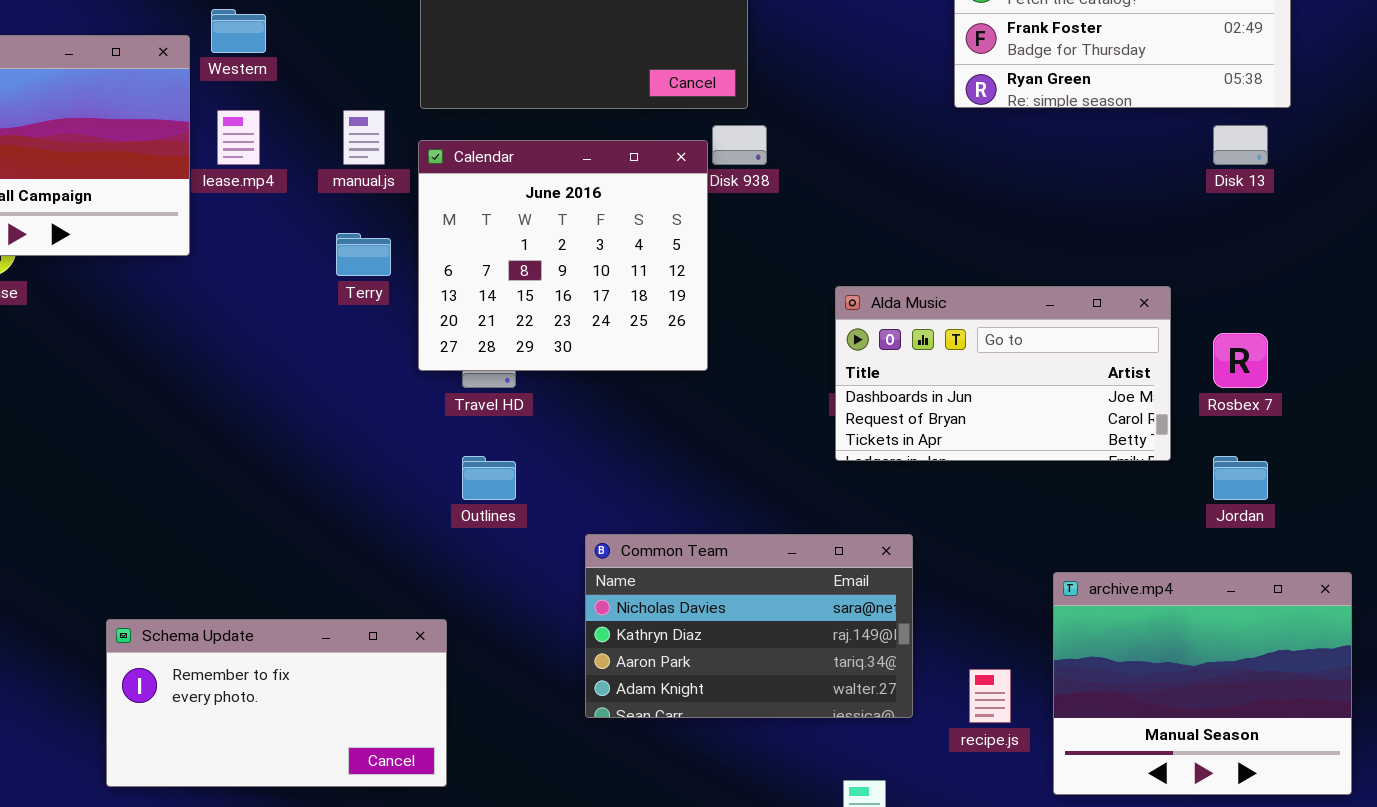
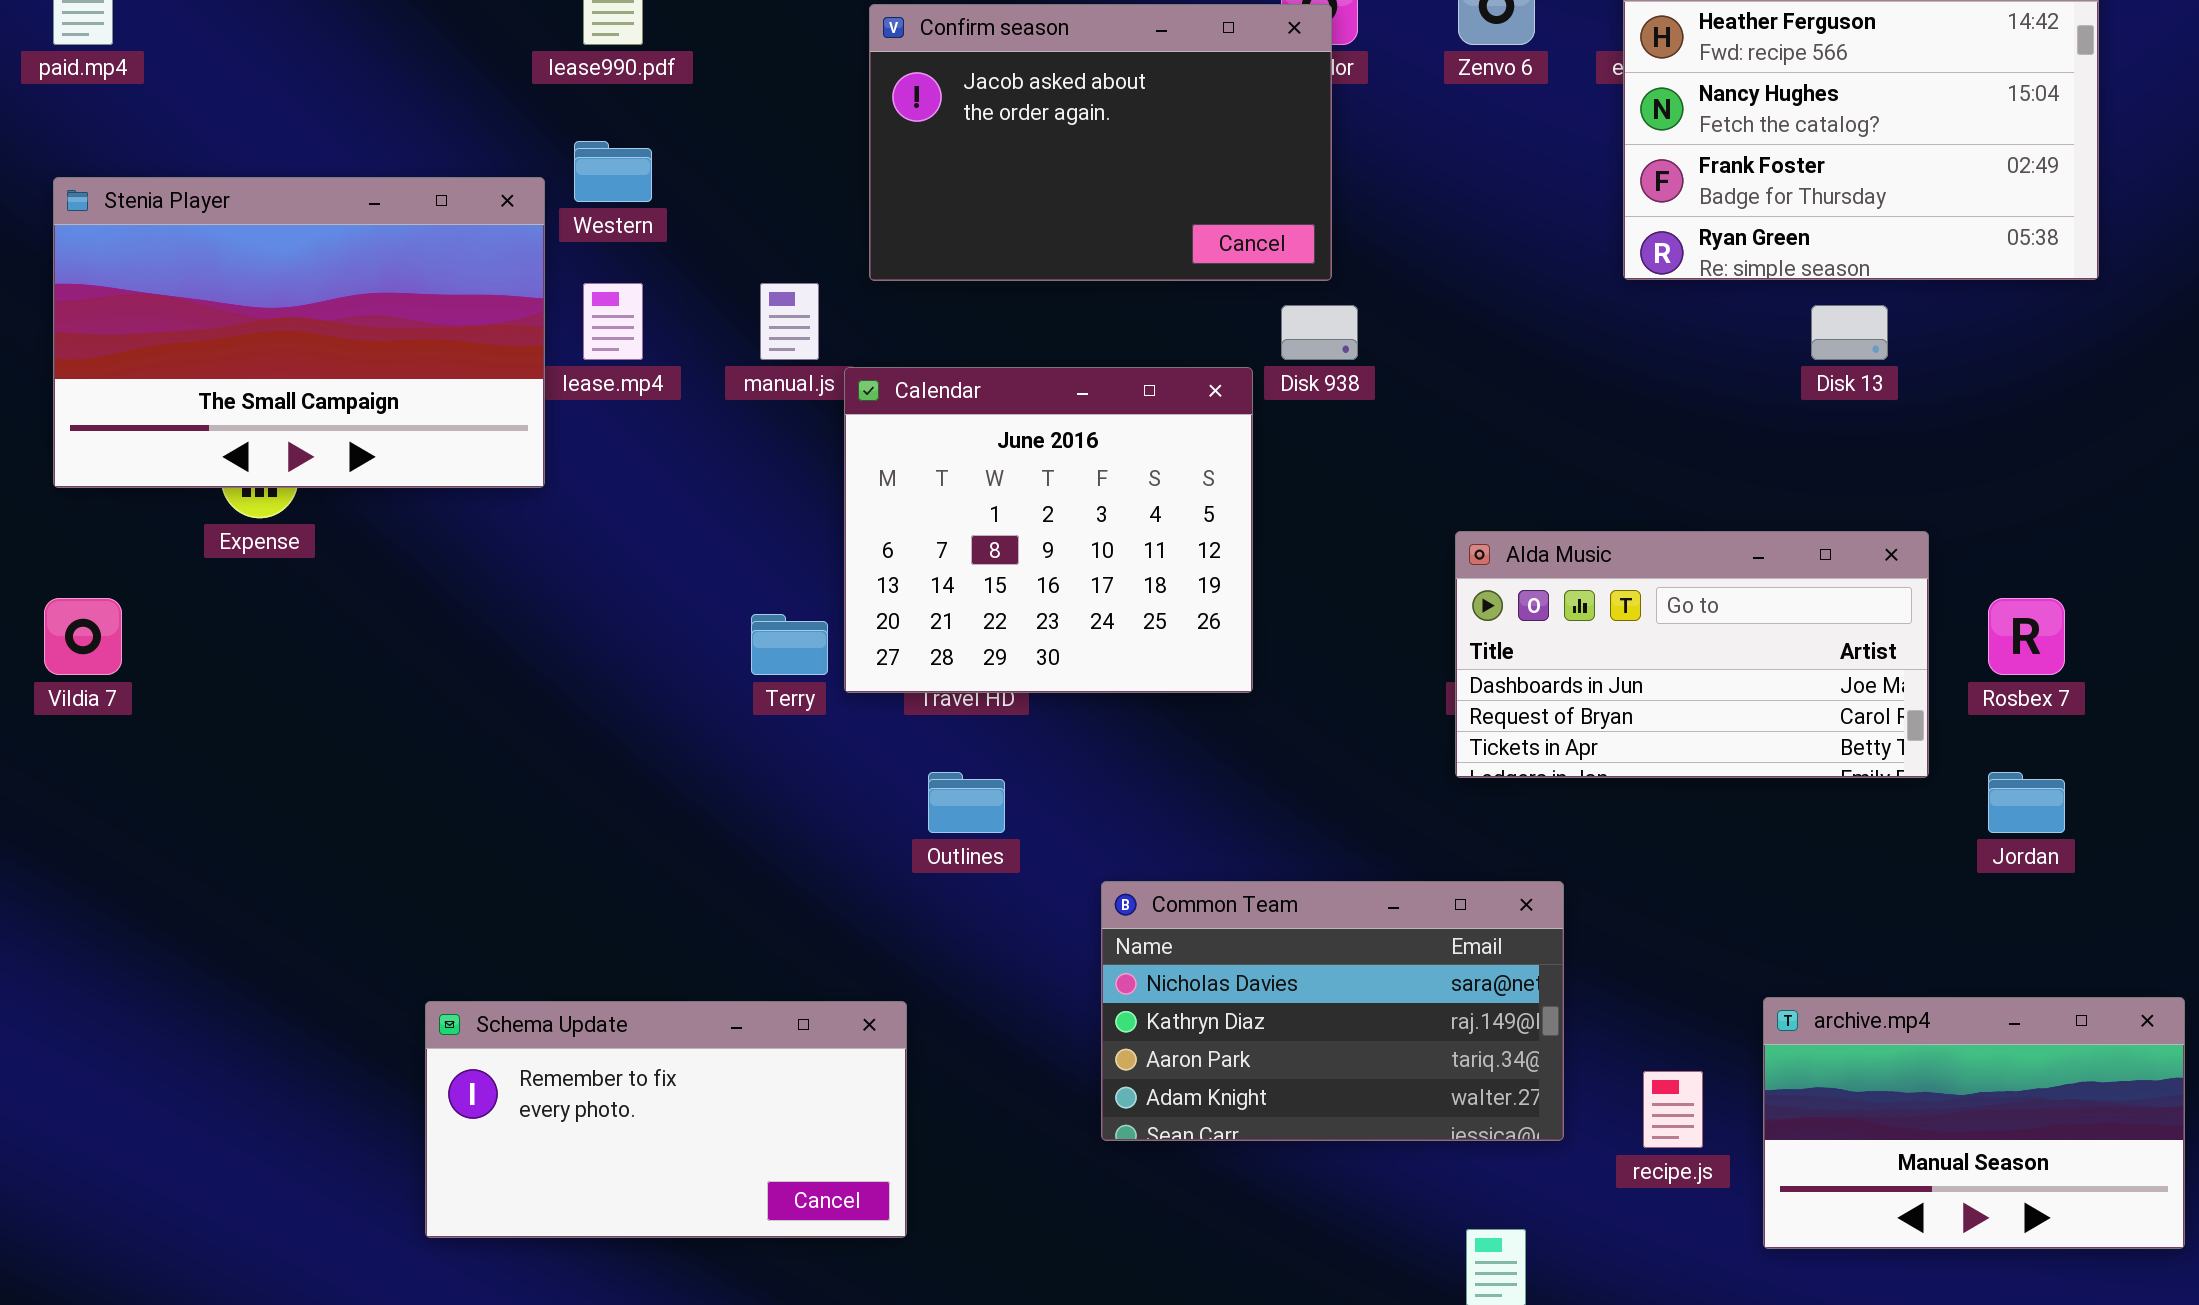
Disk 13: [1213,125,1268,165] -> [1811,305,1888,360], moved
Calendar: [418,140,708,371] -> [844,367,1253,693], moved
Terry: [336,233,391,276] -> [751,614,828,675], moved
archive.mp4: [1053,572,1352,795] -> [1763,997,2185,1249], resized

